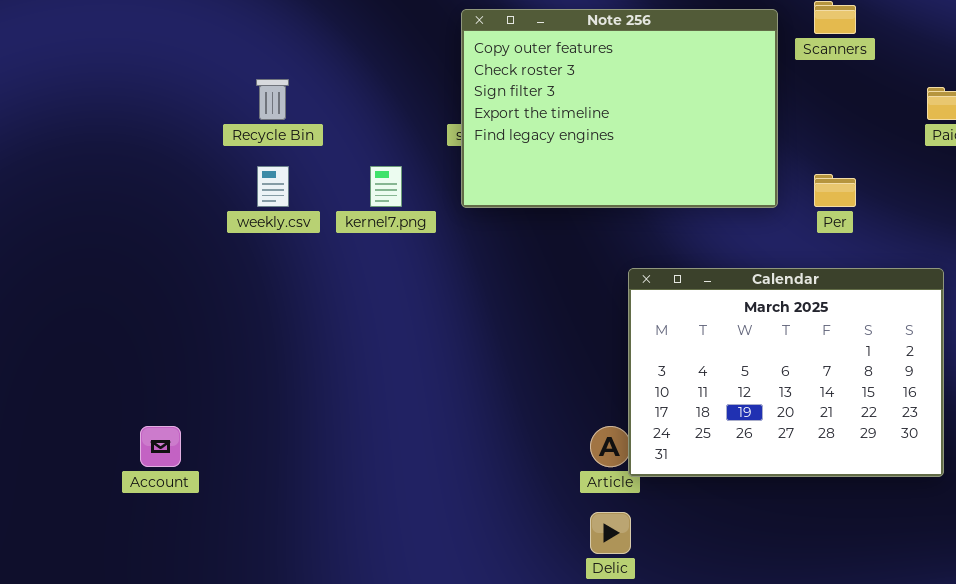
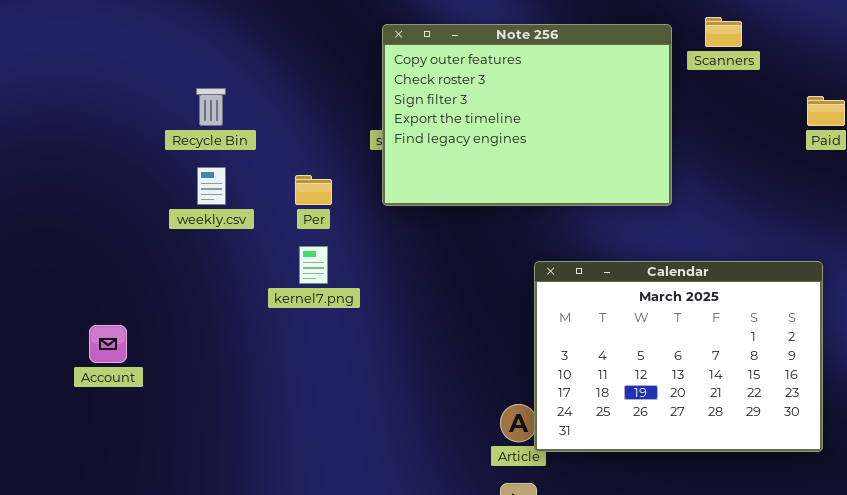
kernel7.png: [370,166,402,207] -> [299,246,328,284], moved
Per: [814,174,856,207] -> [295,175,332,205], moved
Account: [140,426,181,467] -> [89,325,127,363], moved

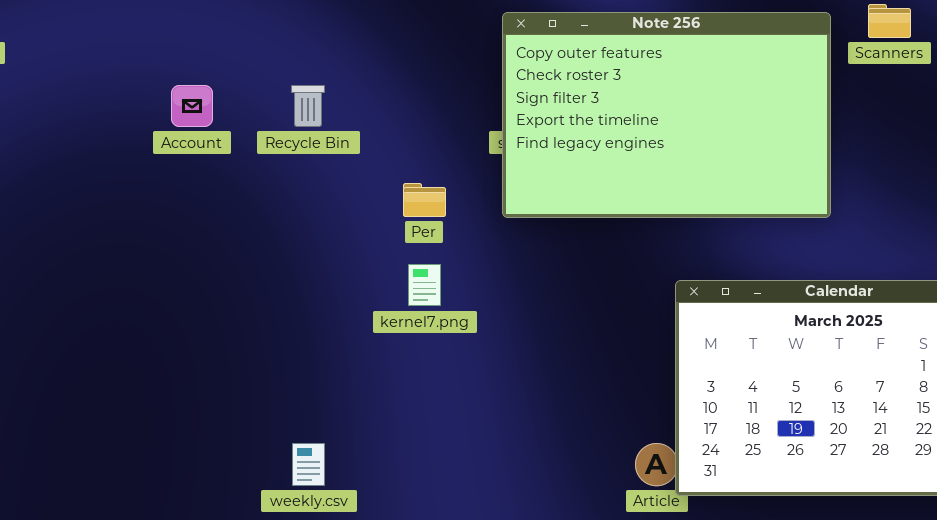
weekly.csv: [197,167,226,205] -> [292,443,325,486], moved
Account: [89,325,127,363] -> [171,85,213,127], moved

